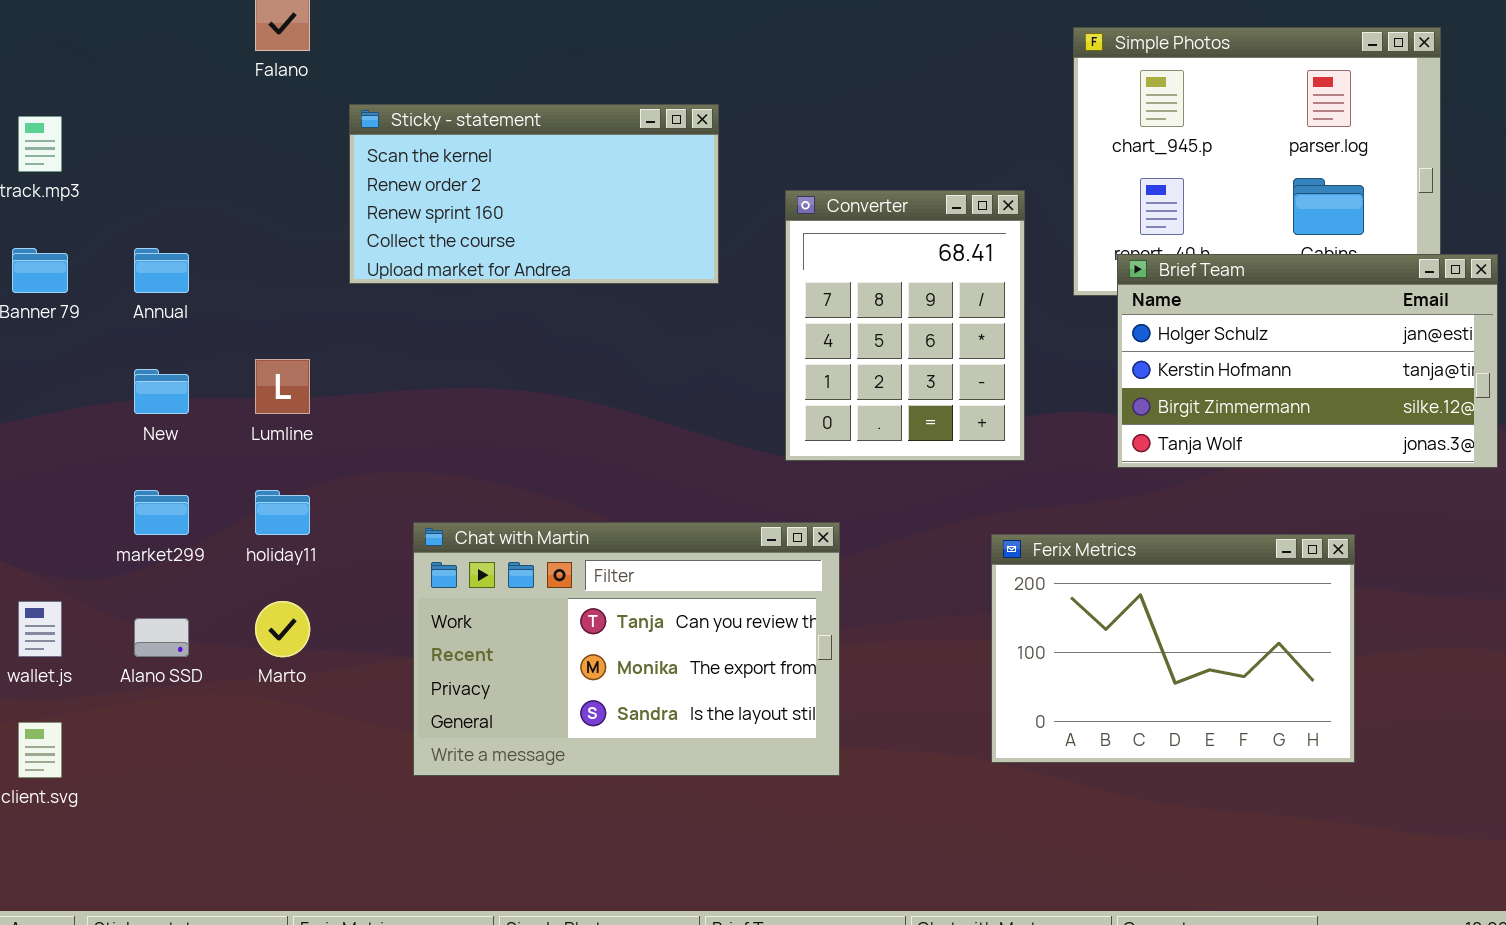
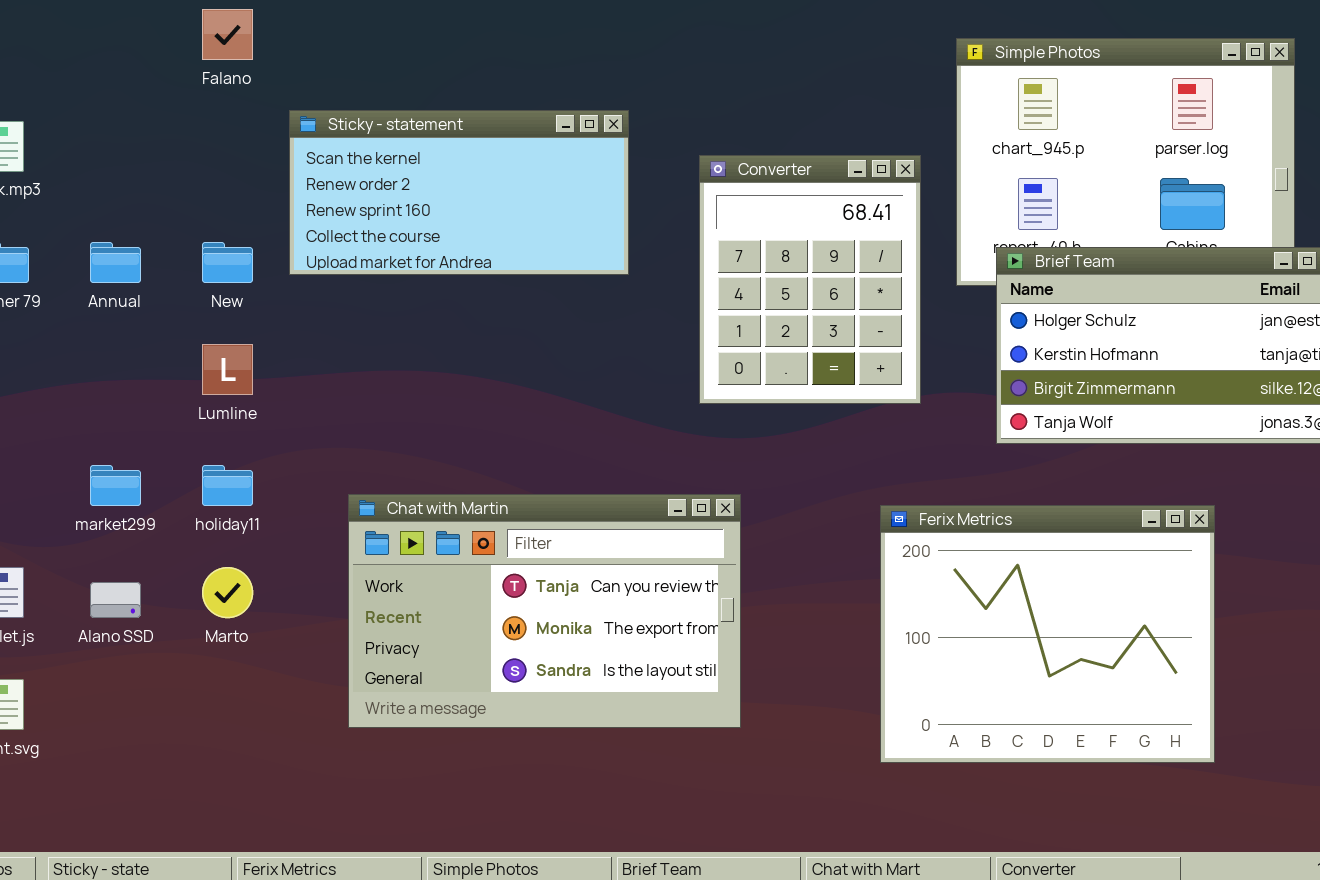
Converter: [785,190,1025,461] -> [699,155,921,404], moved
New: [134,369,189,414] -> [202,242,253,283], moved
Ferix Metrics: [991,534,1355,763] -> [880,505,1215,763], resized

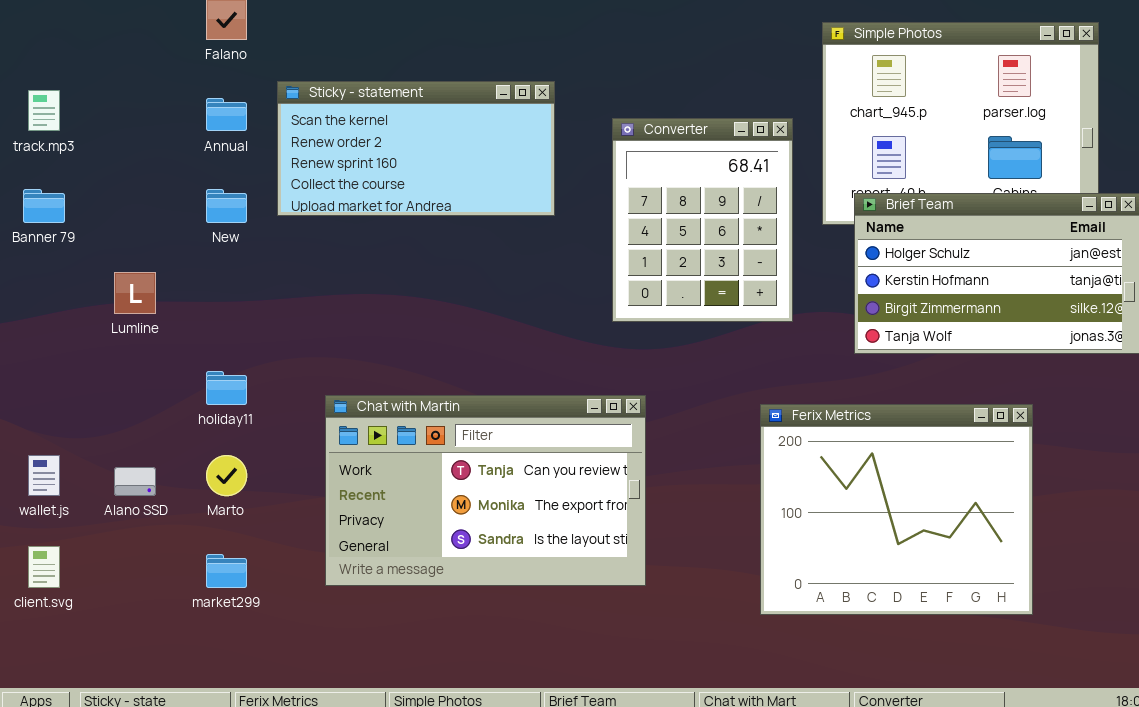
Annual: [90,242,141,283] -> [206,98,247,131], moved
Lumline: [202,344,253,395] -> [114,272,156,314], moved
market299: [90,465,141,506] -> [206,554,247,588], moved

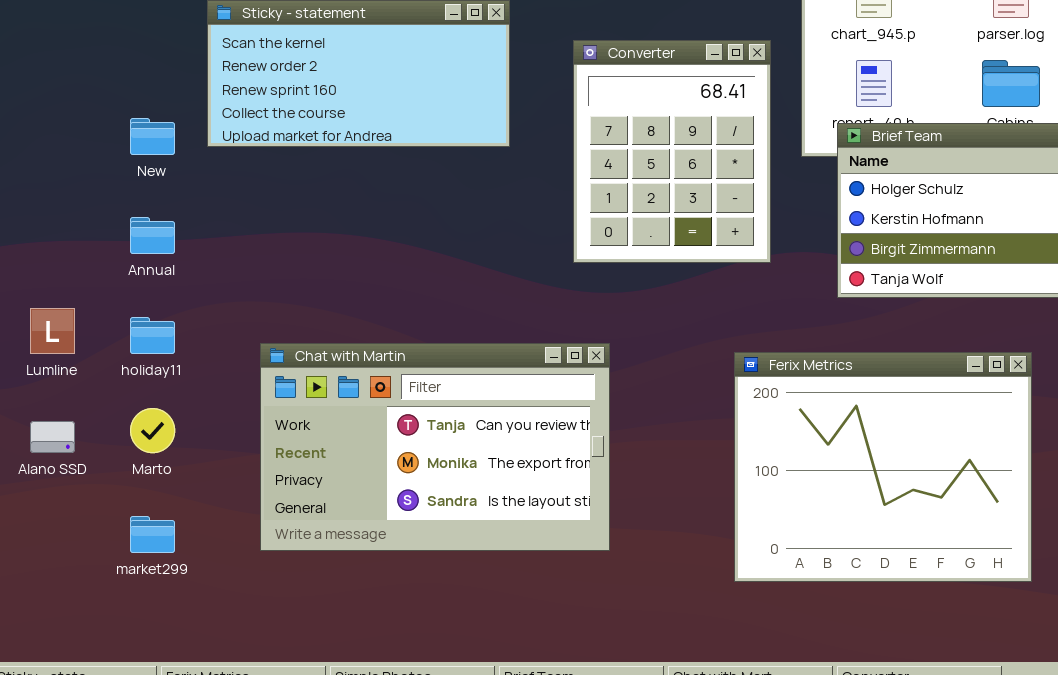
Annual: [206,98,247,131] -> [130,217,175,254], moved
Lumline: [114,272,156,314] -> [30,308,75,354], moved

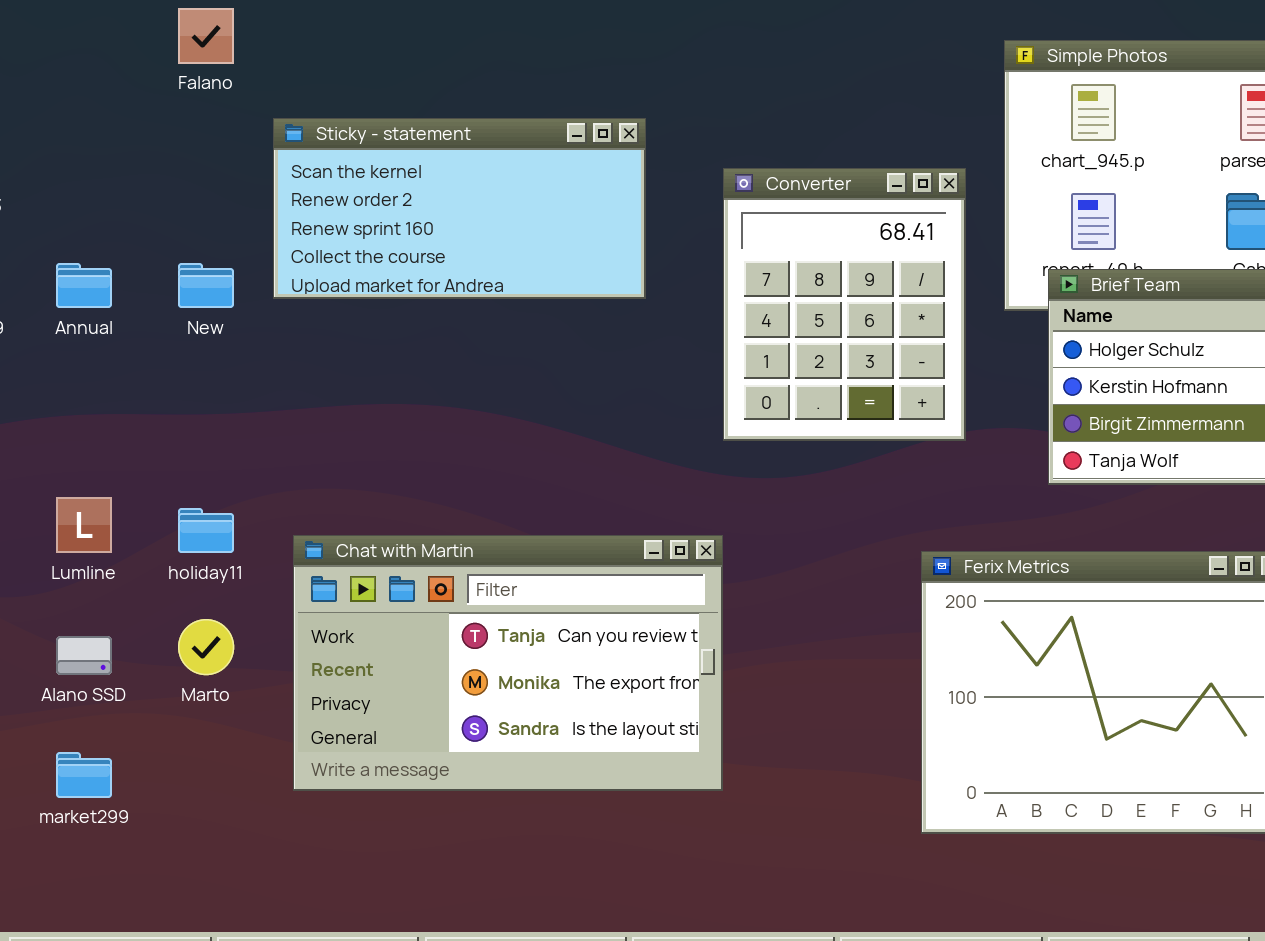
Annual: [130,217,175,254] -> [56,263,112,308], moved
Chat with Martin: [260,343,610,551] -> [293,535,723,791], moved
market299: [130,516,175,553] -> [56,752,112,798], moved

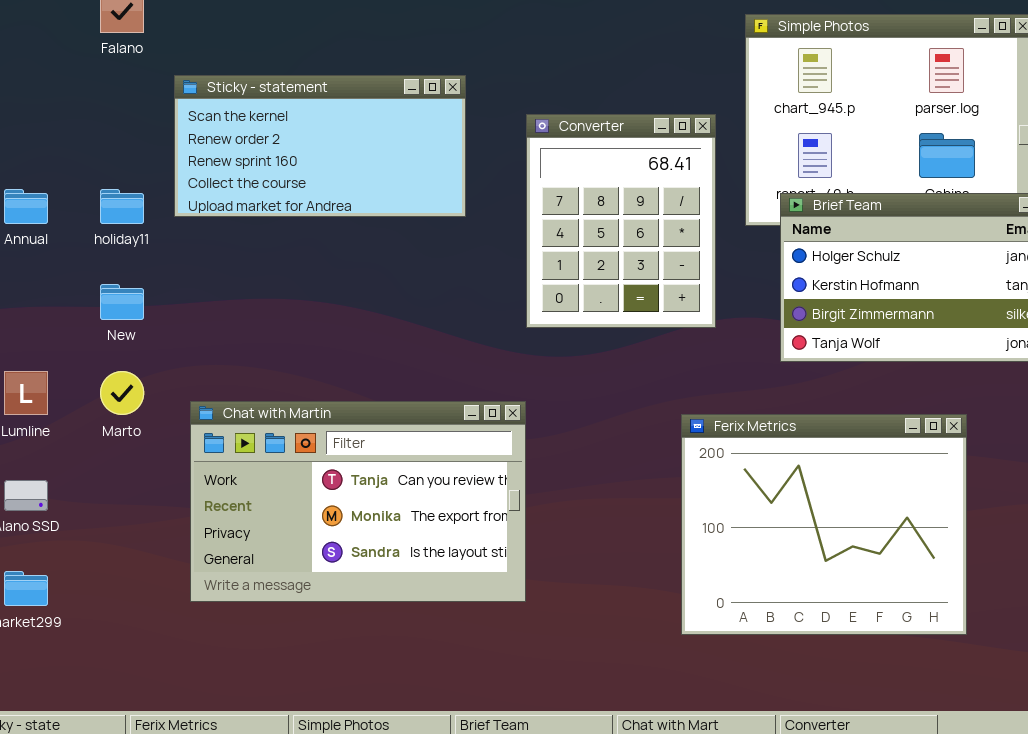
New: [178,263,234,308] -> [100,284,144,320], moved
holiday11: [178,508,234,553] -> [100,189,144,224], moved
Marto: [178,619,234,675] -> [100,371,144,415], moved

